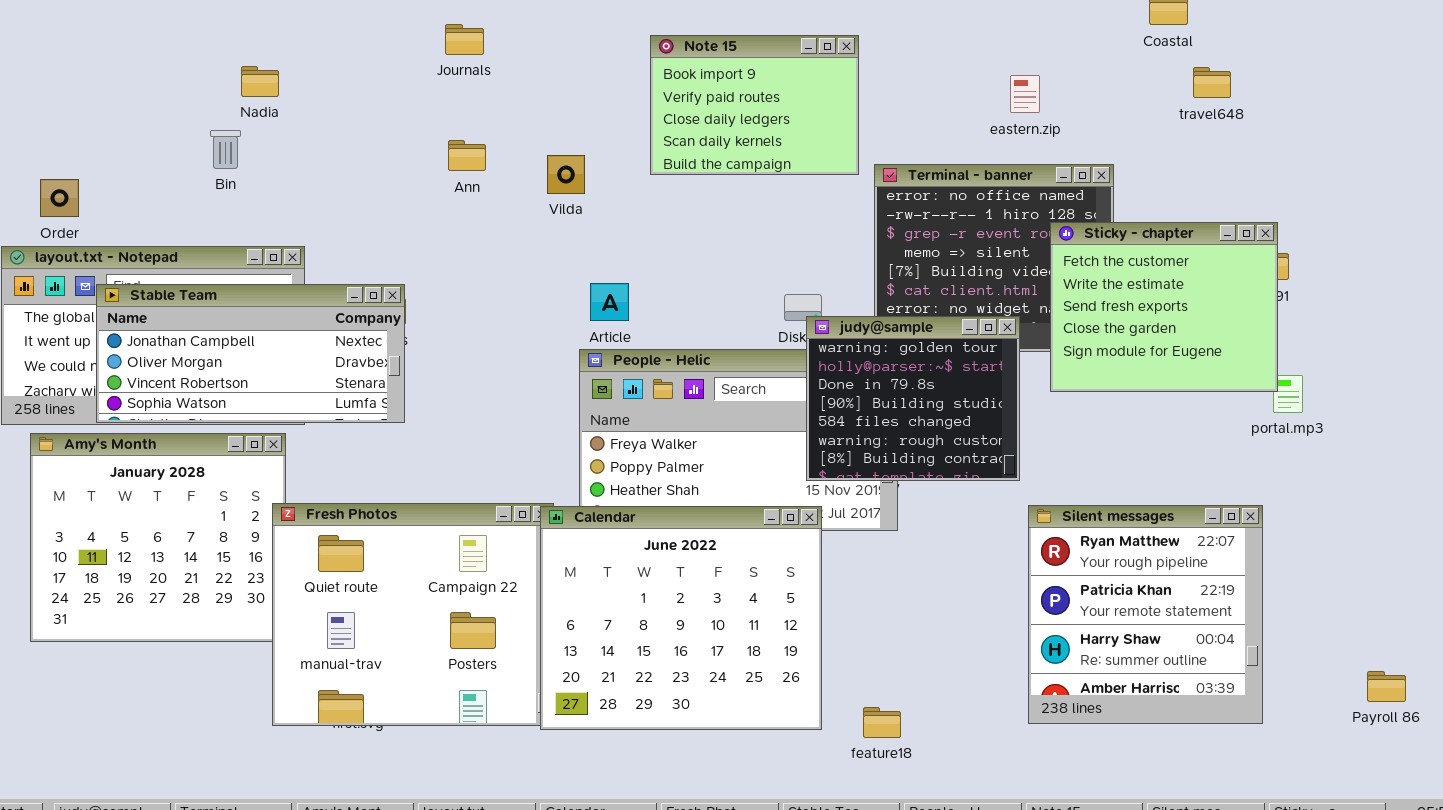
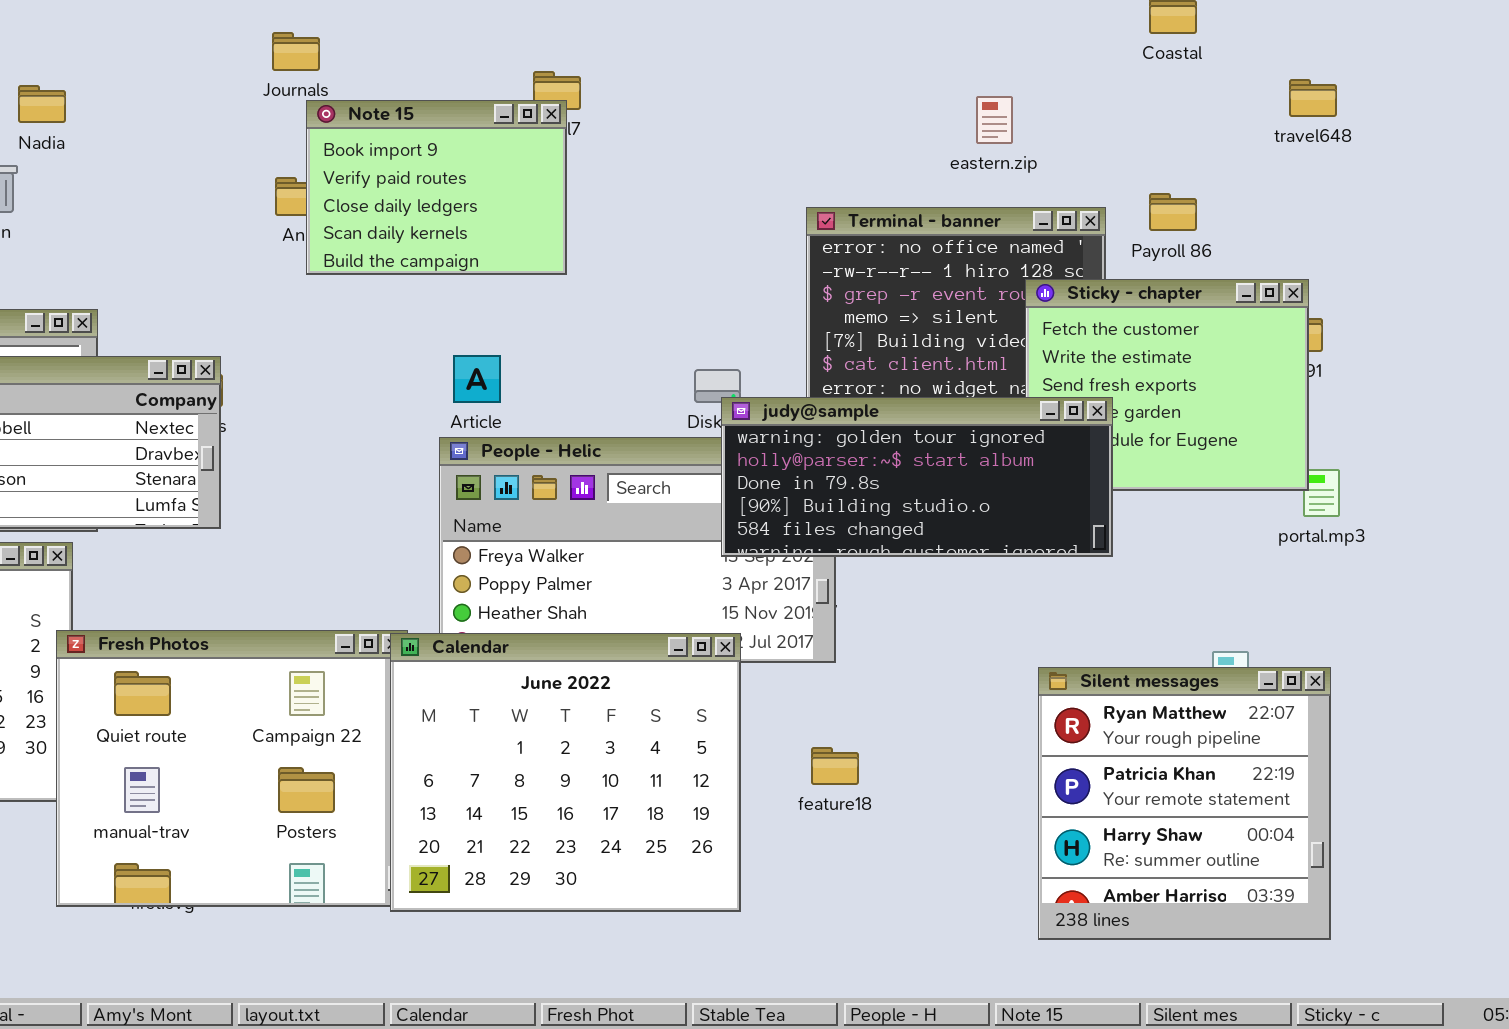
Note 15: [650,35,859,175] -> [306,100,567,275], moved
travel648: [1193,67,1231,98] -> [1289,79,1337,117], moved
judy@sample: [806,316,1020,481] -> [721,397,1113,557], resized
Silent messages: [1028,505,1263,724] -> [1038,667,1331,940], moved
Payroll 86: [1367,671,1406,702] -> [1149,193,1197,231], moved
feature18: [863,707,901,738] -> [811,747,859,785], moved

